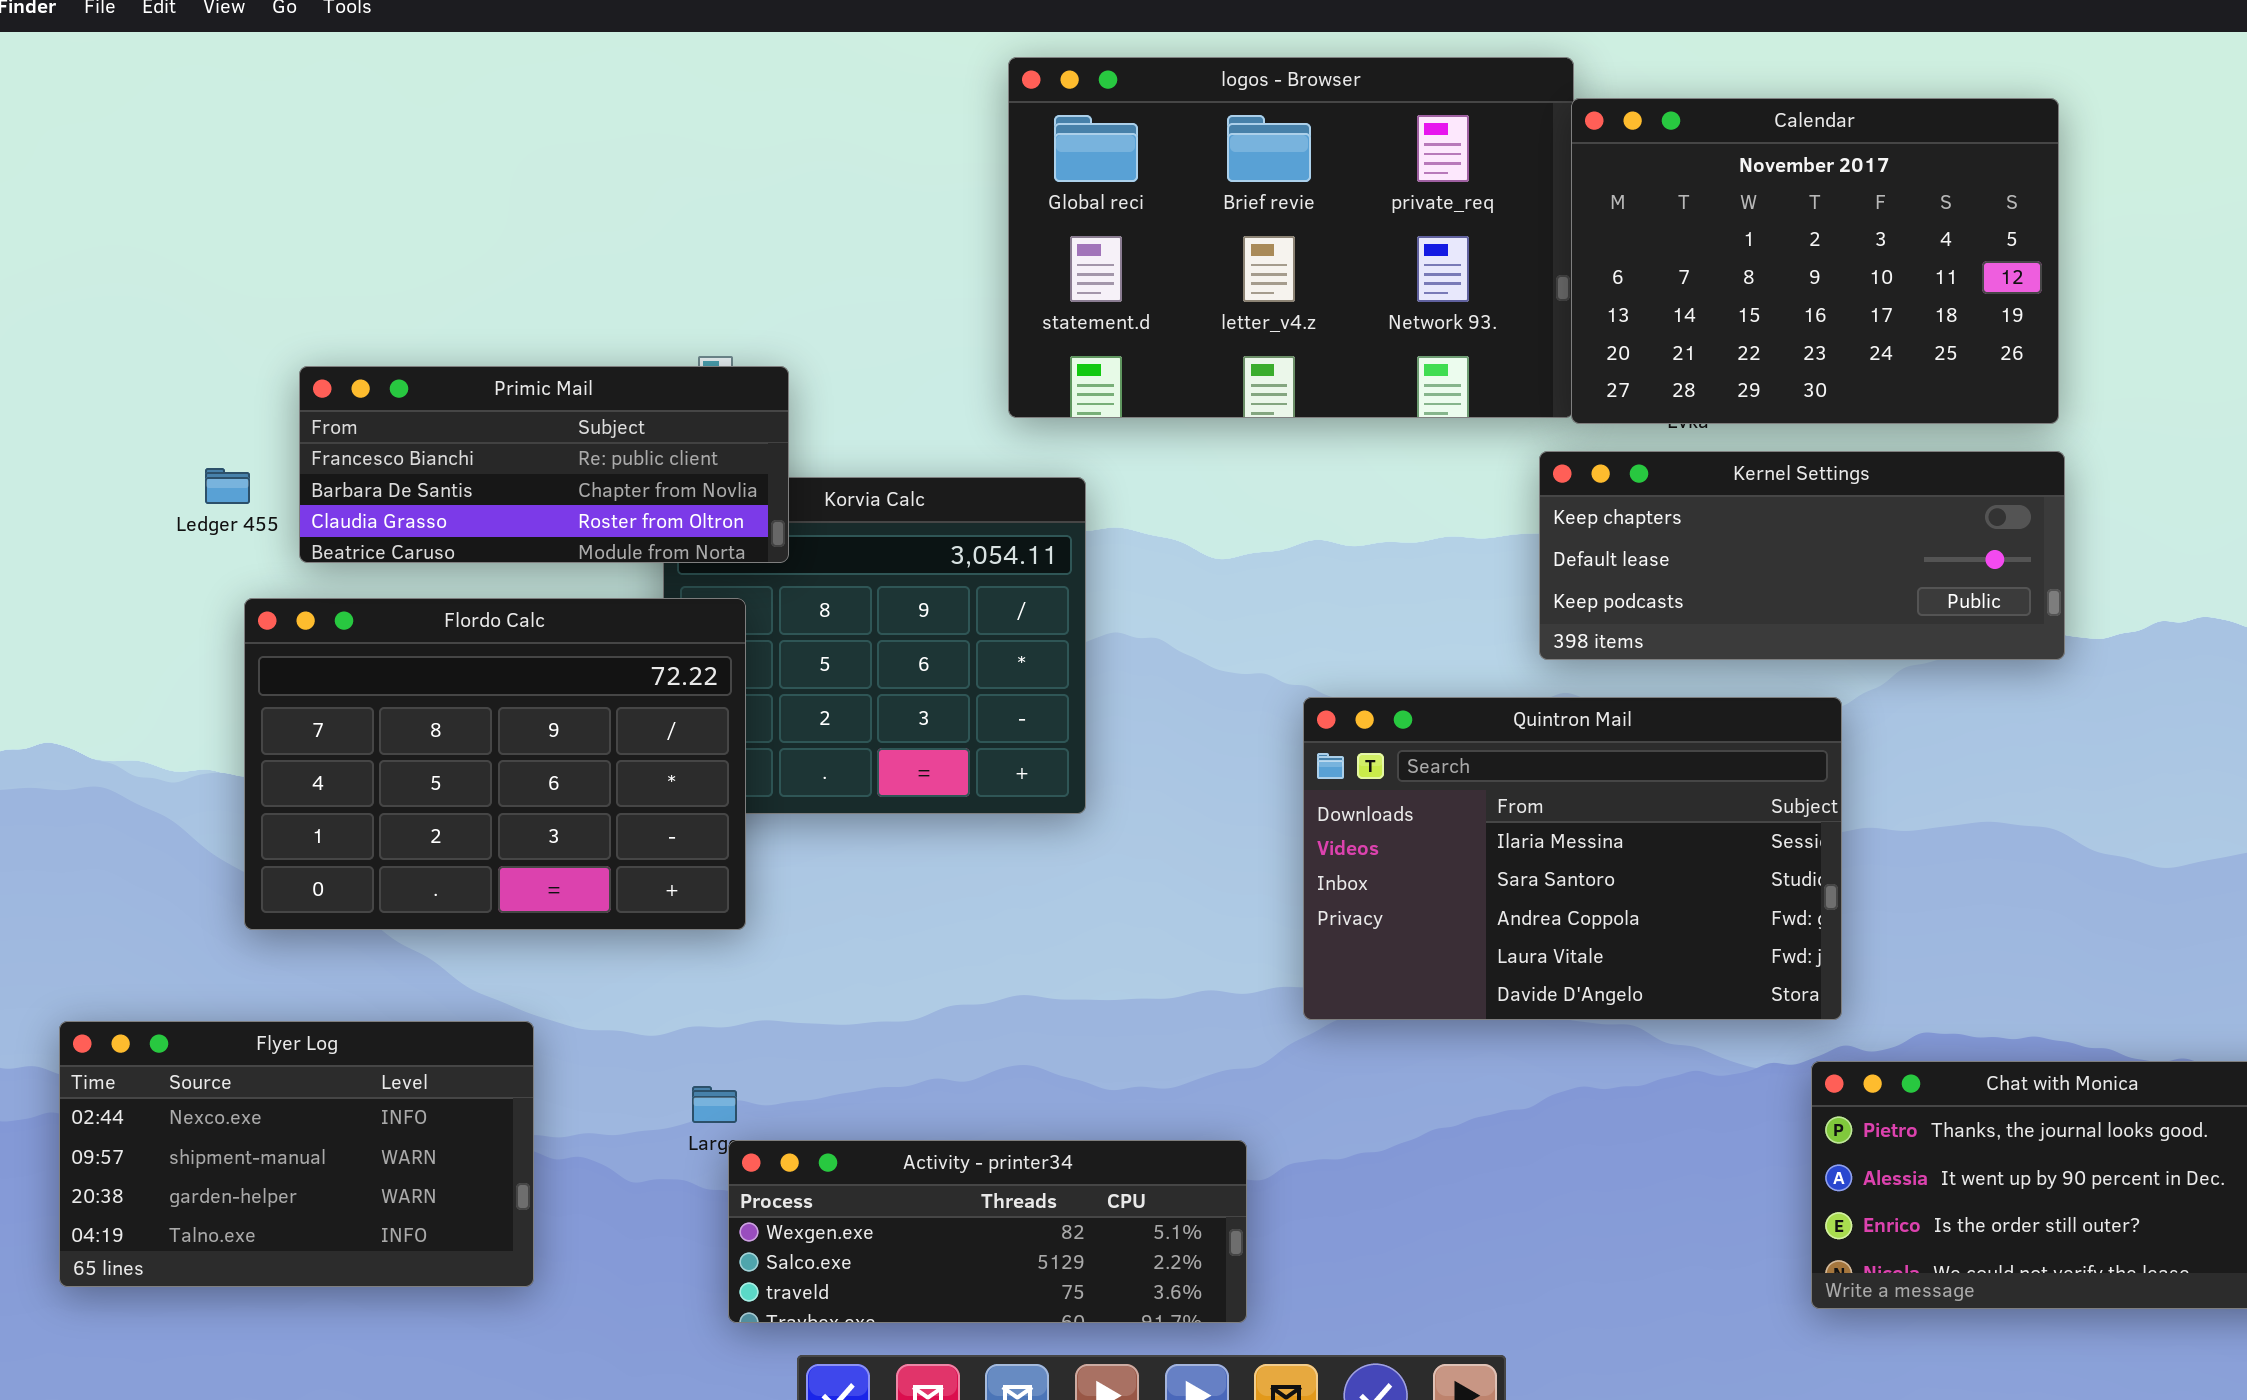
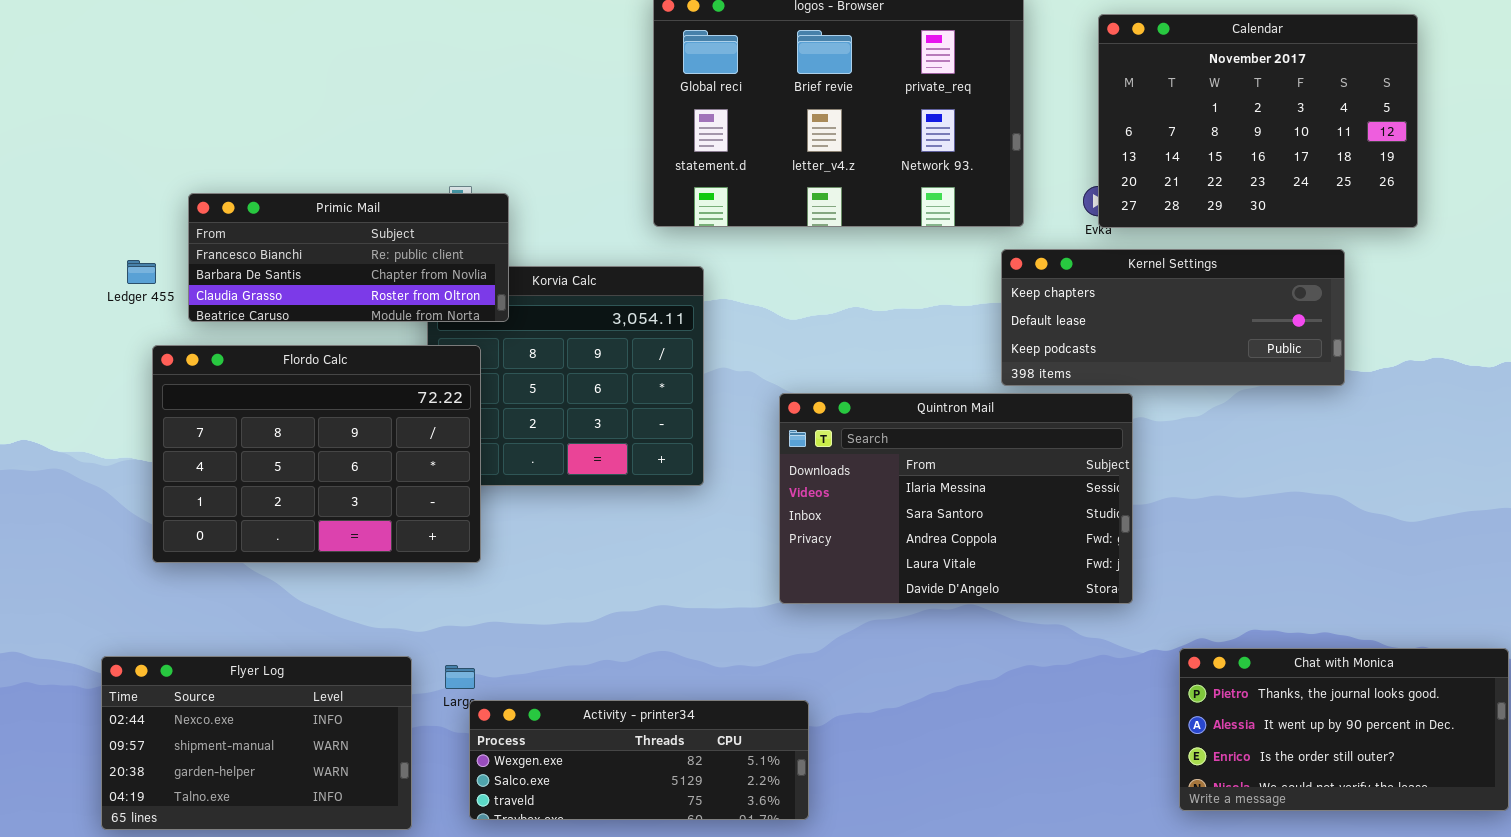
Calendar: [1571,98,2059,424] -> [1098,14,1418,228], moved
Quintron Mail: [1303,697,1842,1020] -> [779,393,1133,604], moved
Flyer Log: [59,1021,534,1287] -> [101,656,412,830], moved

